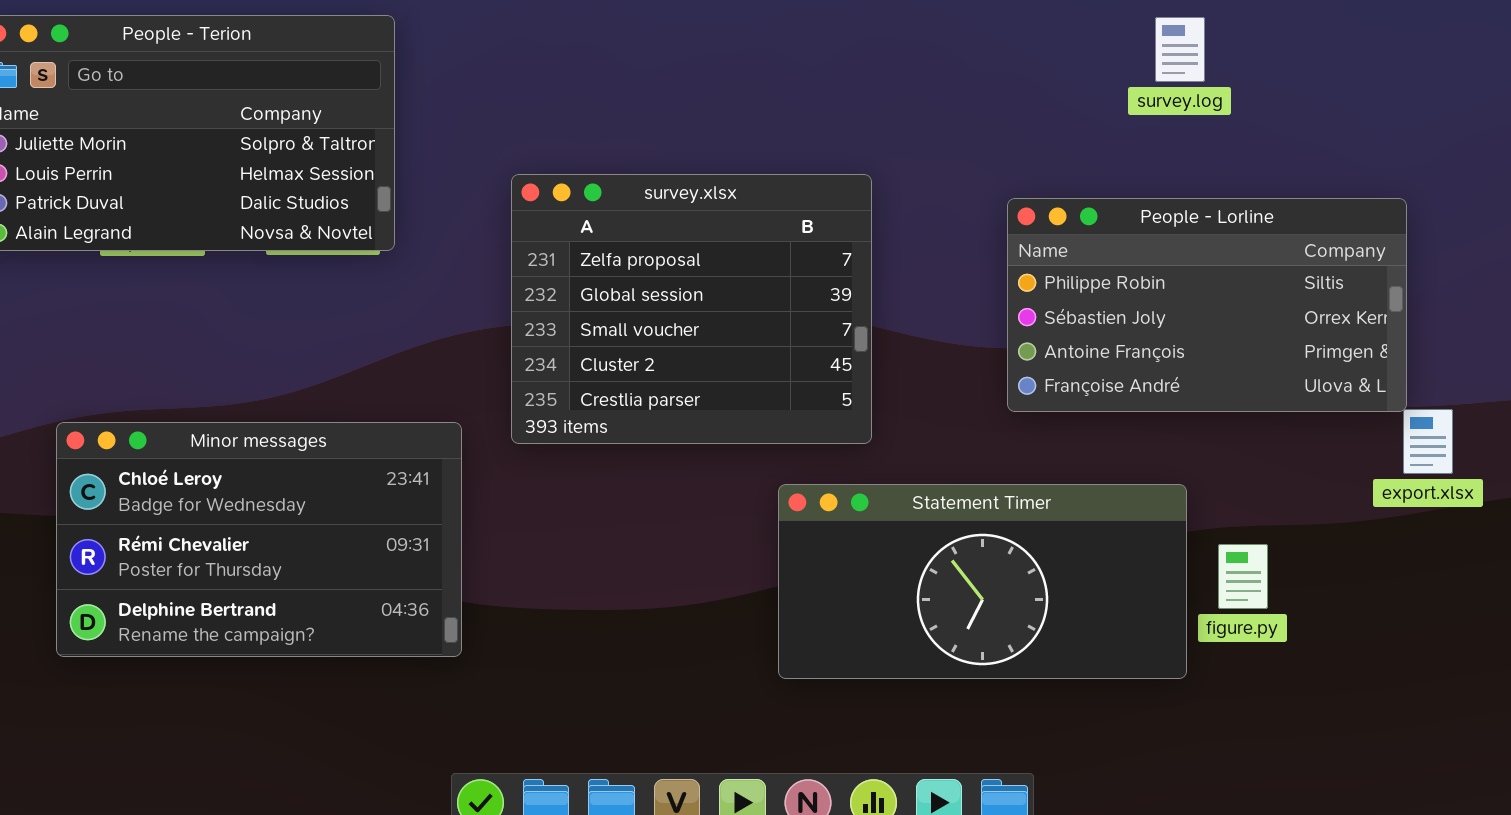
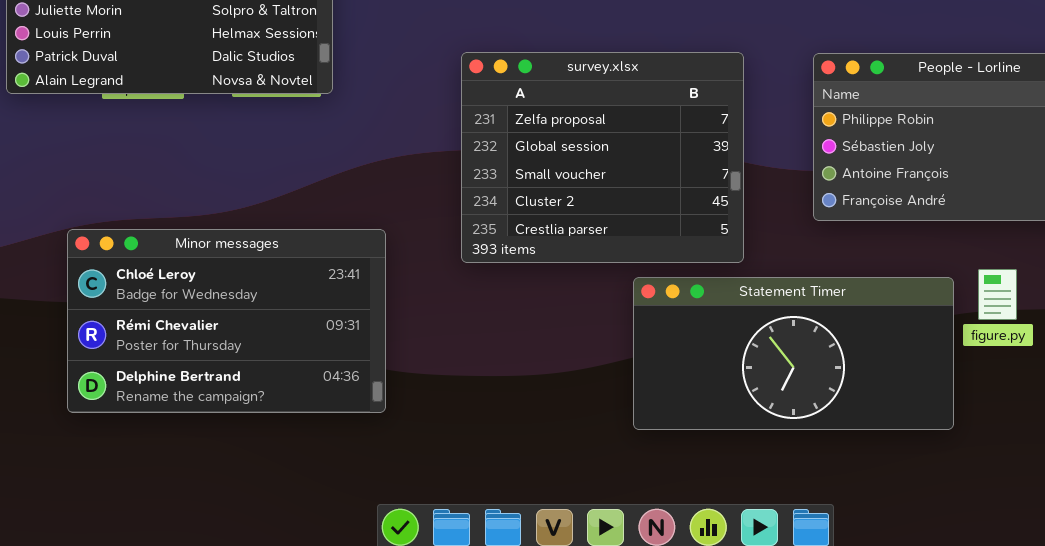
survey.xlsx: [511,174,872,444] -> [461,52,744,263], moved
figure.py: [1218,544,1268,609] -> [978,269,1017,320], moved

